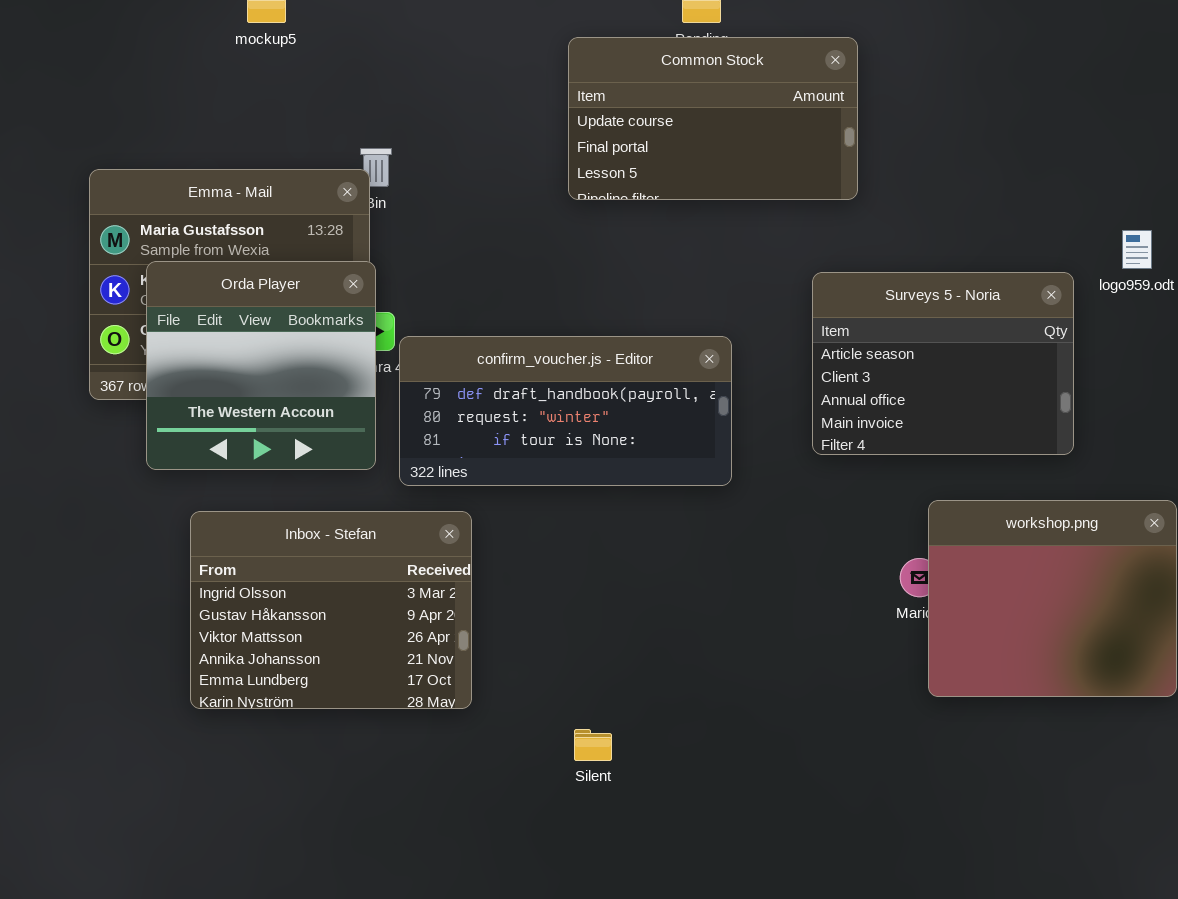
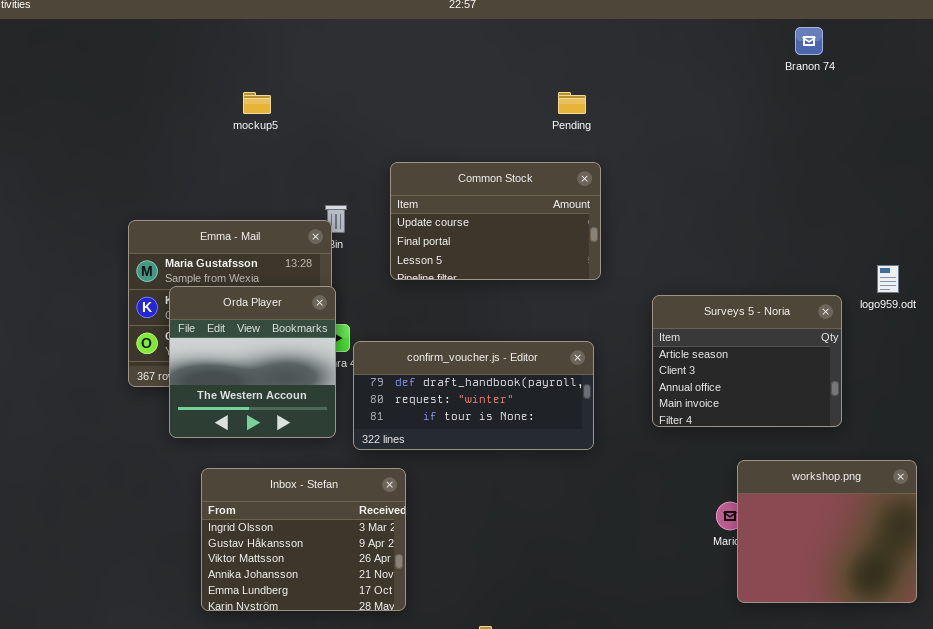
Common Stock: [568,37,858,200] -> [390,162,601,280], moved

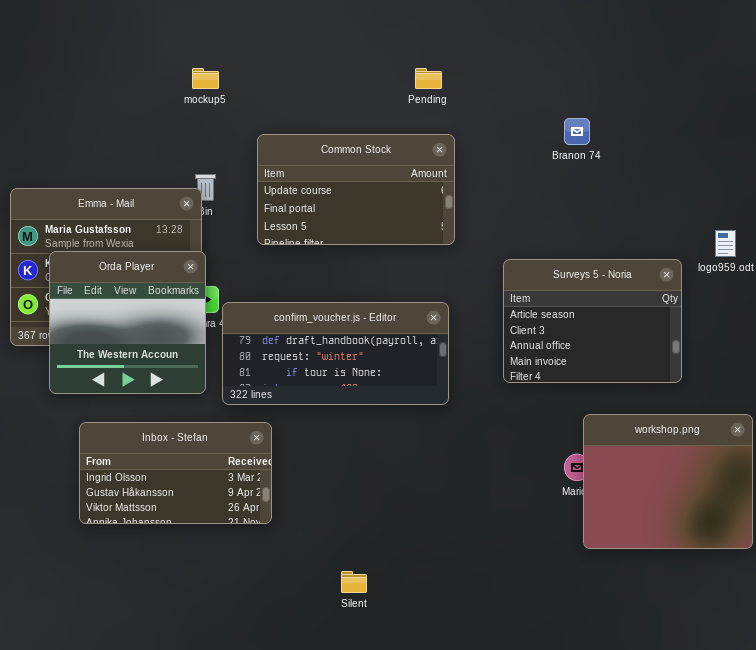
Branon 74: [795,27,823,55] -> [564,118,590,145], moved
mockup5: [243,92,271,114] -> [192,68,219,89], moved
Inbox - Stefan: [201,468,406,611] -> [79,422,272,524], resized

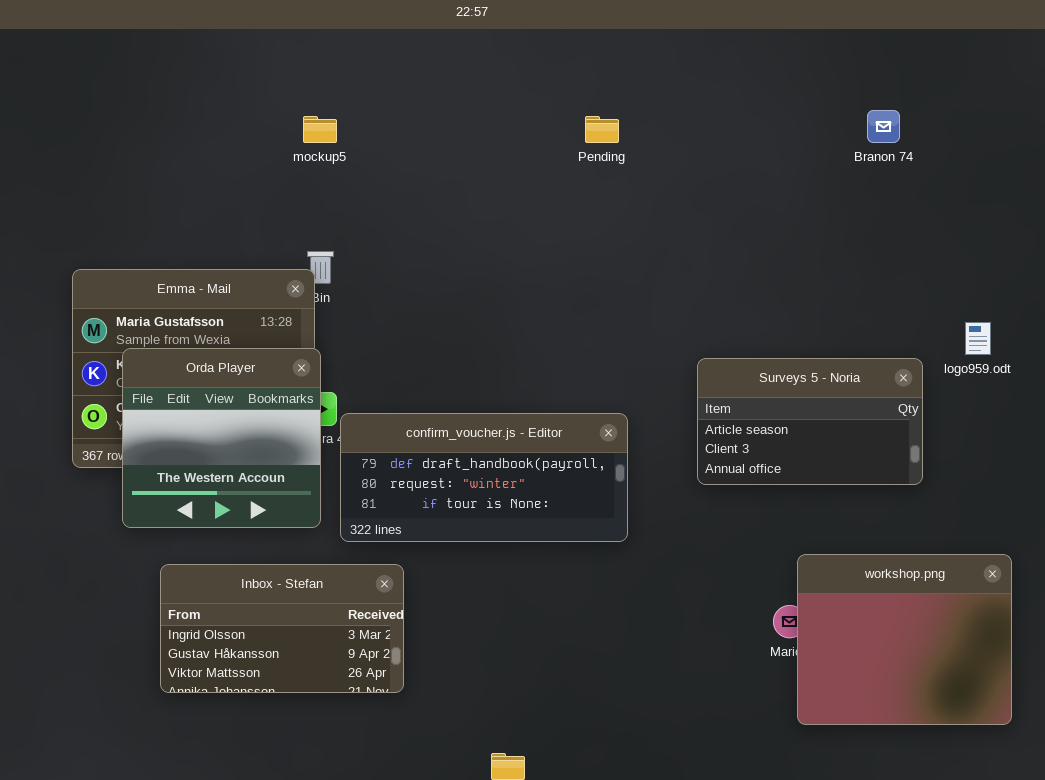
Branon 74: [564,118,590,145] -> [867,110,900,143], moved
Common Stock: [257,134,455,245] -> none, closed
Surveys 5 - Noria: [503,259,682,383] -> [697,358,923,485], resized

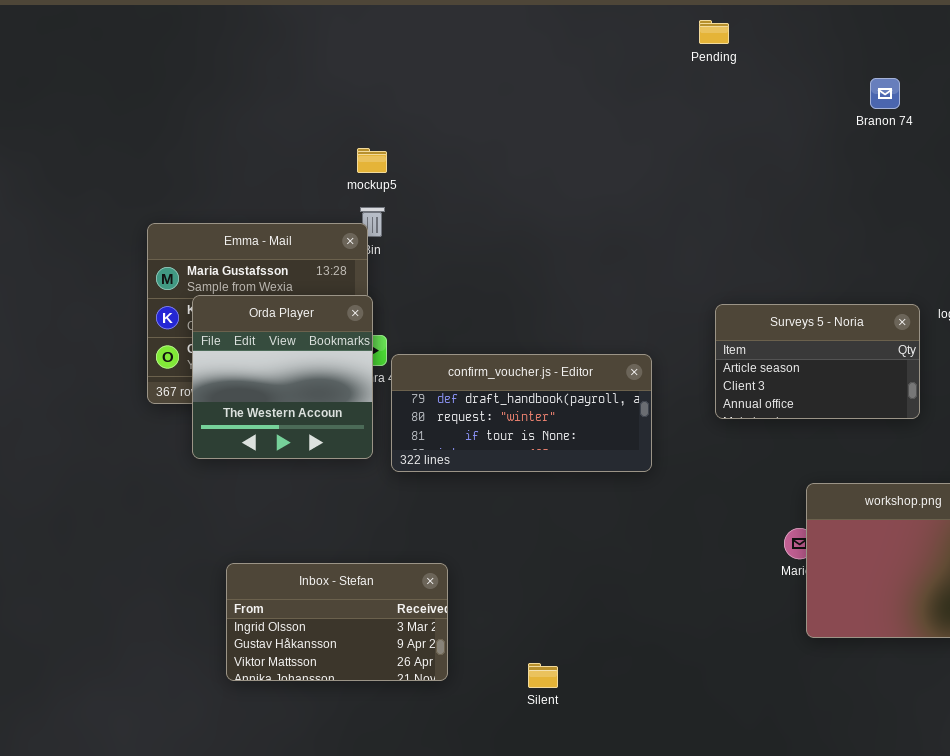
mockup5: [303,116,337,143] -> [357,148,387,173], moved
Pending: [585,116,619,143] -> [699,20,729,44], moved
Inbox - Stefan: [160,564,404,693] -> [226,563,448,681], moved

